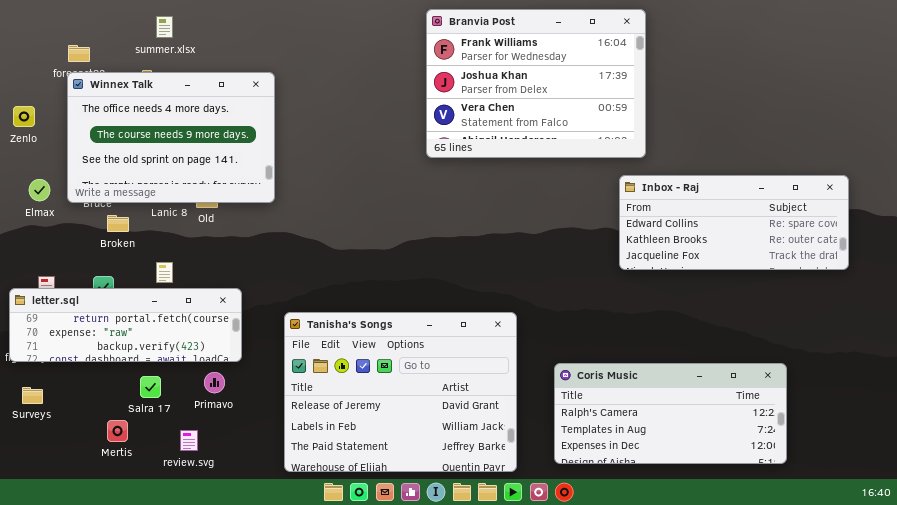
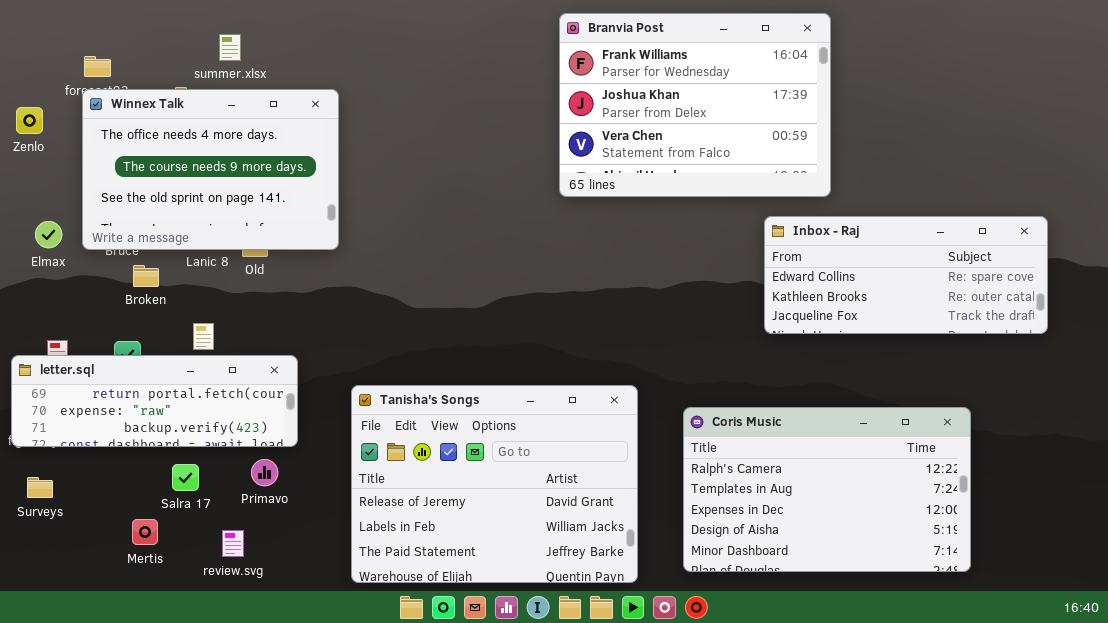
Branvia Post: [426,9,646,158] -> [559,13,831,197], moved
summer.xlsx: [156,16,173,38] -> [219,34,241,61], moved
Zenlo: [13,106,35,127] -> [16,107,43,134], moved
Coris Music: [554,363,787,464] -> [683,407,971,572], resized

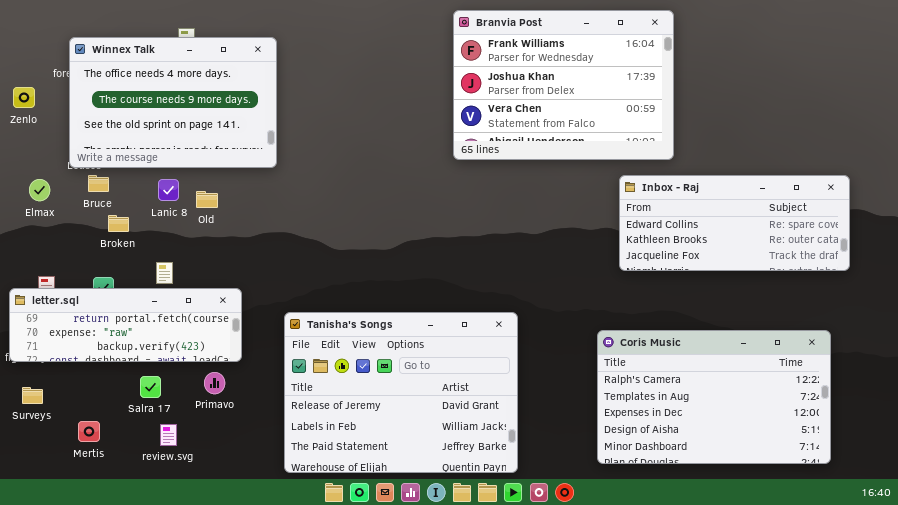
Winnex Talk: [82,89,339,250] -> [69,37,277,168], moved
Coris Music: [683,407,971,572] -> [597,330,831,464], moved
Mertis: [132,519,158,545] -> [78,421,100,442], moved
review.svg: [222,530,244,557] -> [160,424,177,446], moved

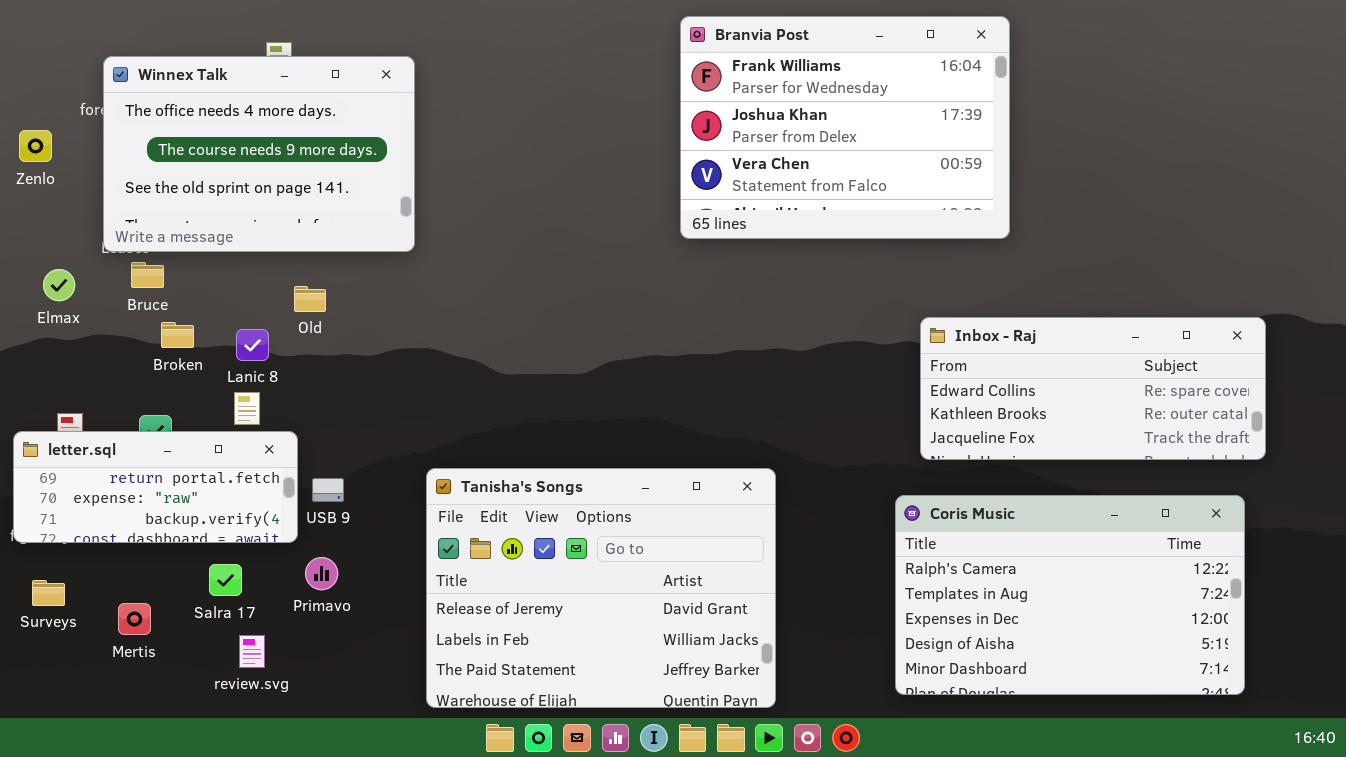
Inbox - Raj: [619,175,850,271] -> [920,317,1266,460], moved
Lanic 8: [158,179,179,201] -> [236,329,269,361], moved
letter.sql: [9,288,242,362] -> [13,431,298,543], resized
Mertis: [78,421,100,442] -> [118,603,151,635], moved

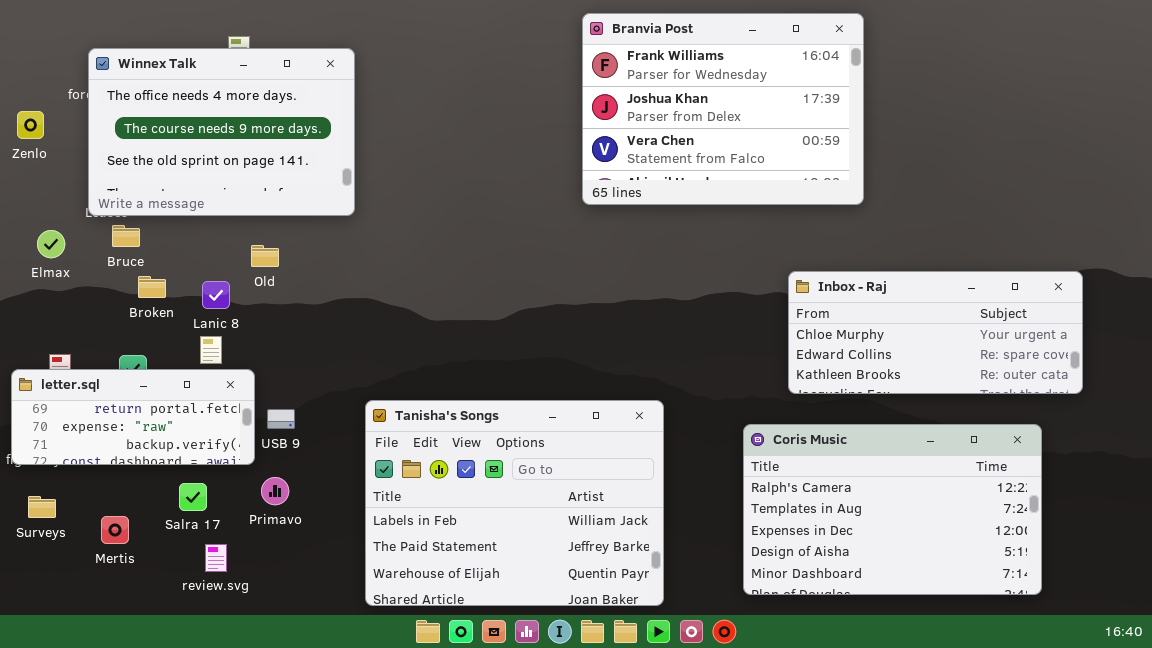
Inbox - Raj: [920,317,1266,460] -> [788,271,1083,394], scrolled up 1 row
Tanisha's Songs: [426,468,776,708] -> [365,400,664,606], scrolled down 1 row
Coris Music: [895,495,1245,695] -> [743,424,1042,595], moved

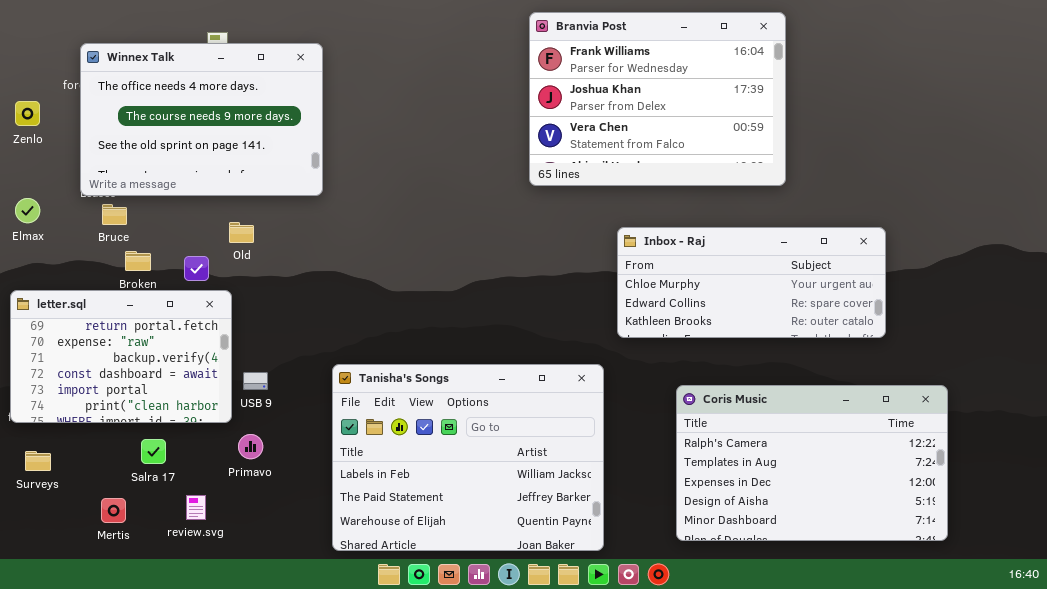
Elmax: [37,230,65,258] -> [15,198,40,223], moved
Inbox - Raj: [788,271,1083,394] -> [617,227,886,338], moved
letter.sql: [11,369,255,465] -> [10,290,232,423], resized
Salra 17: [179,483,207,511] -> [141,439,166,464], moved
Mertis: [101,516,129,544] -> [101,498,126,523], moved

